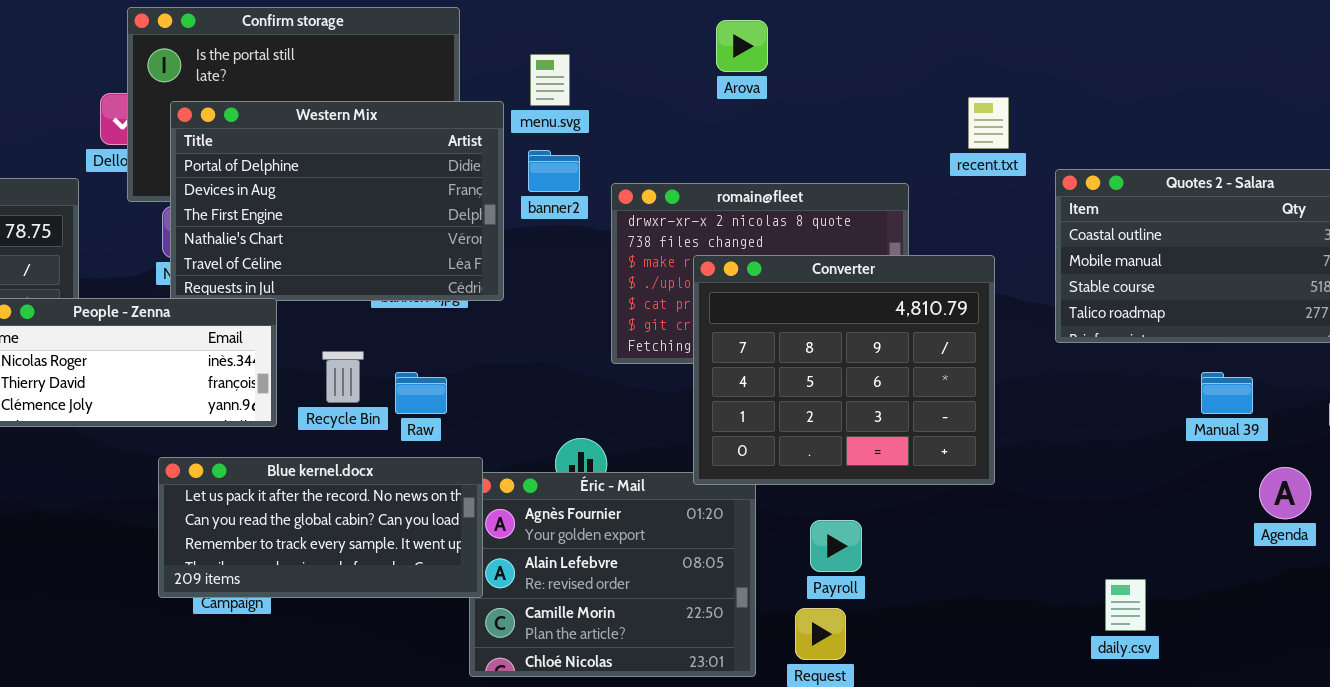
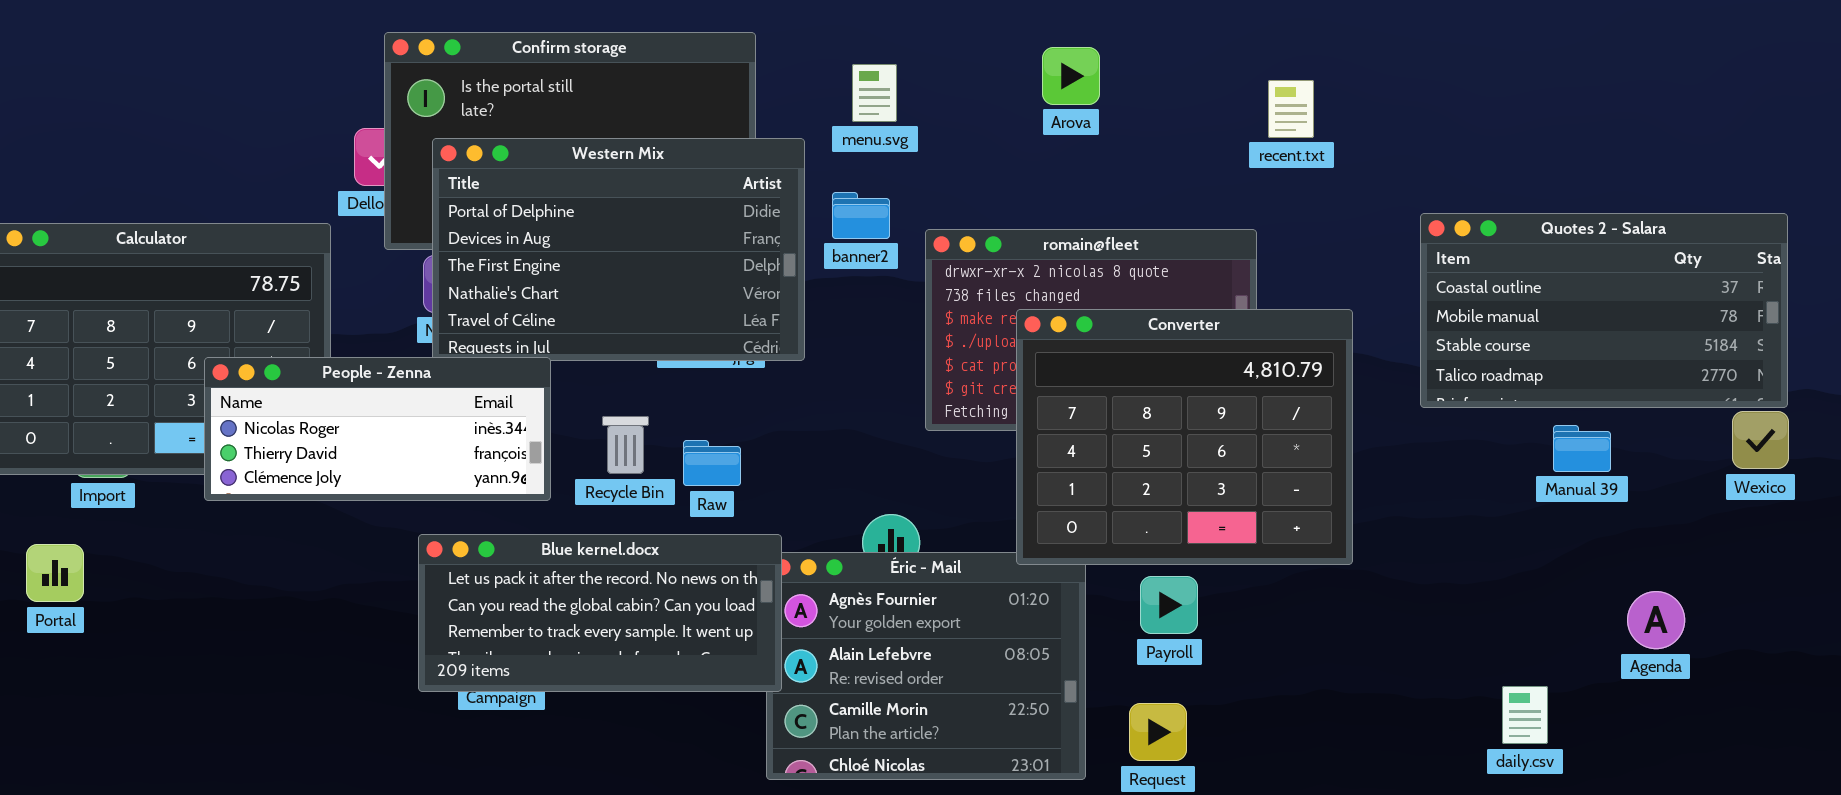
menu.svg: [530,54,570,106] -> [852,64,897,122], moved
recent.txt: [968,97,1009,149] -> [1268,80,1314,138], moved
Manual 39: [1201,372,1253,414] -> [1553,425,1611,472], moved
Agenda: [1259,467,1311,519] -> [1627,591,1685,649], moved
Payroll: [810,520,862,572] -> [1140,576,1198,634], moved
daily.csv: [1105,579,1146,631] -> [1502,686,1548,744], moved

